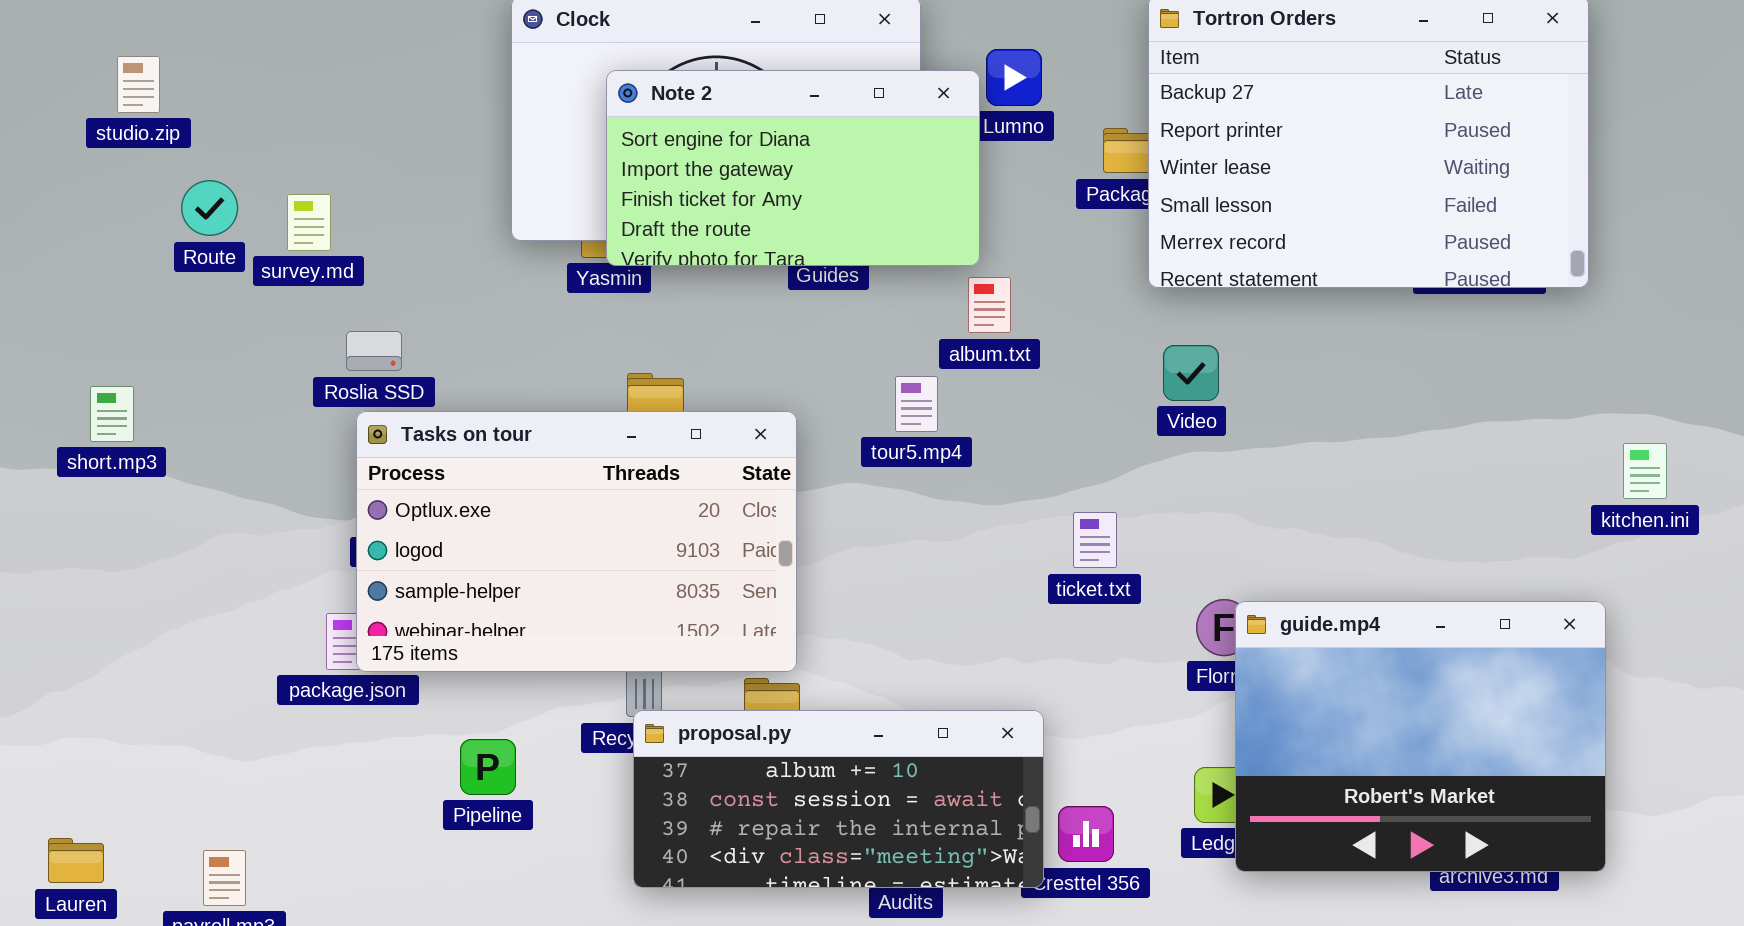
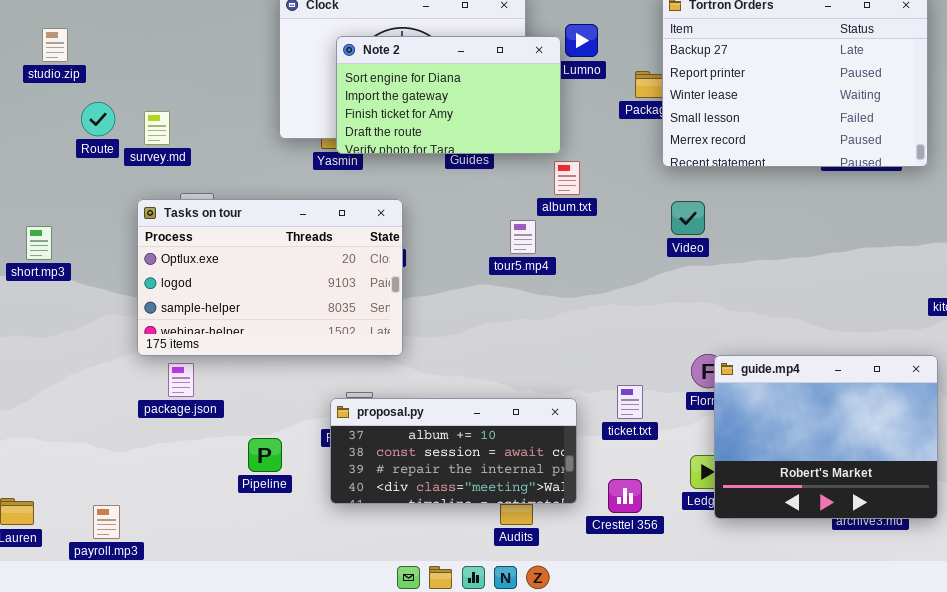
Tasks on tour: [356,411,797,672] -> [137,199,403,356], moved
ticket.txt: [1073,512,1117,568] -> [617,385,643,419], moved
proposal.py: [633,710,1044,888] -> [330,398,577,504], moved

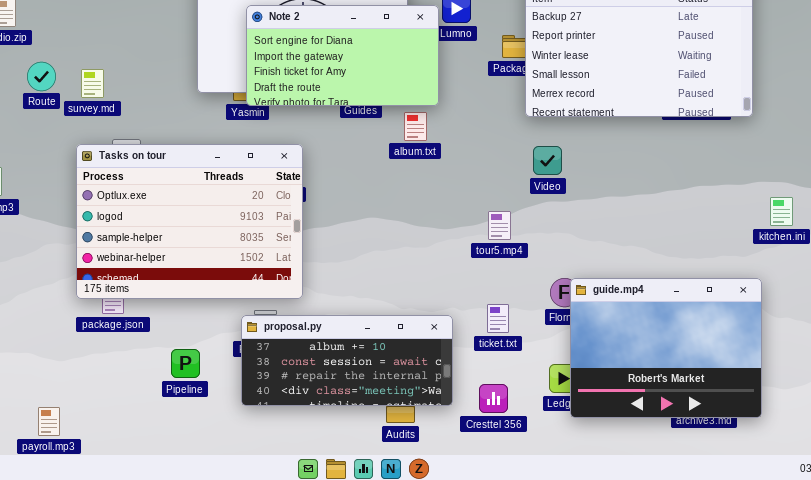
album.txt: [554,161,580,195] -> [404,112,427,141], moved
Tasks on tour: [137,199,403,356] -> [76,144,303,299], resized
tour5.mp4: [510,220,536,254] -> [488,211,511,240], moved

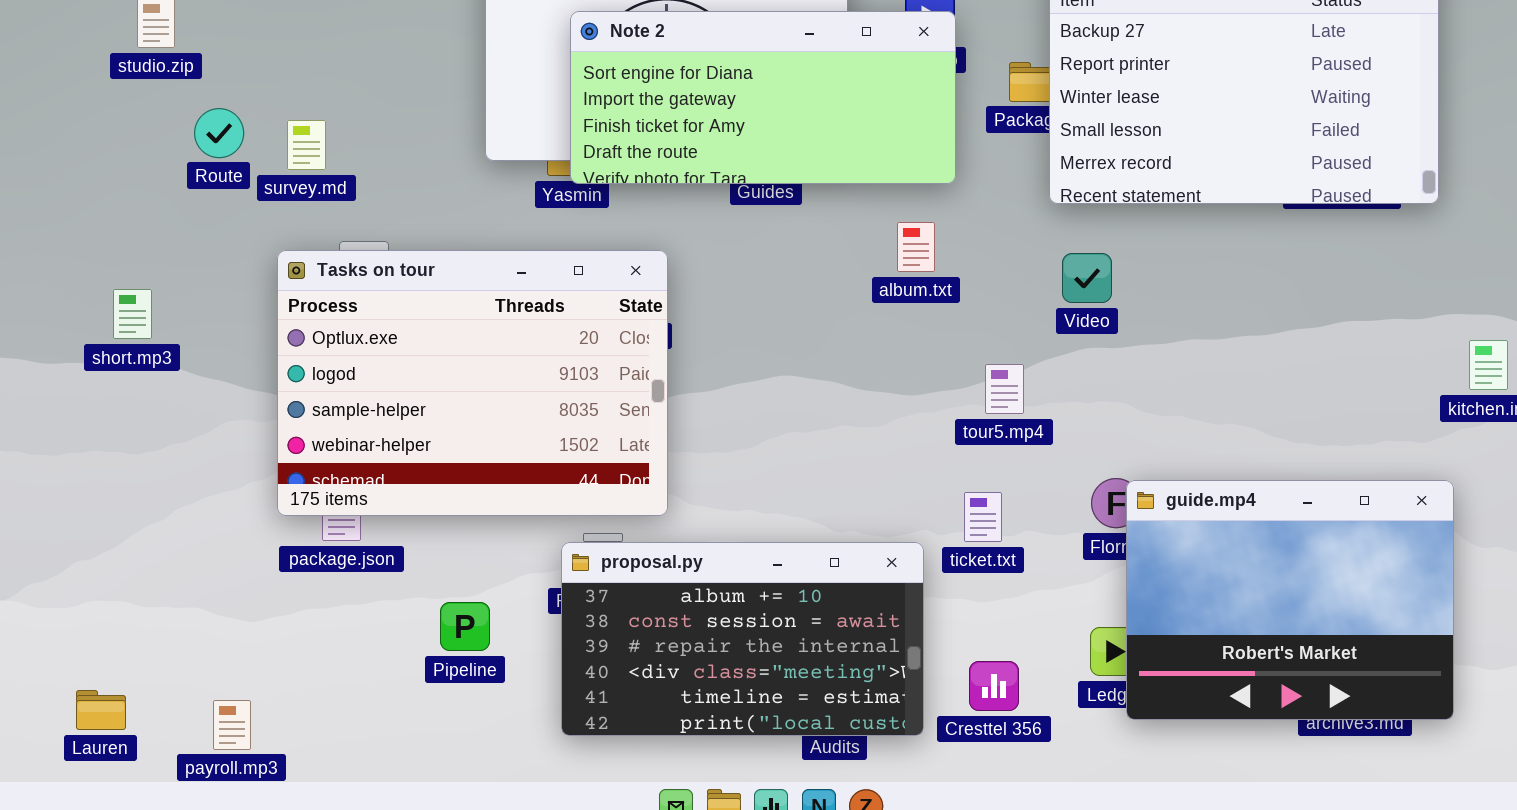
Note 2: [246,5,439,106] -> [570,11,956,184], resized
album.txt: [404,112,427,141] -> [897,222,935,272], moved
ticket.txt: [487,304,509,333] -> [964,492,1002,542], moved
proposal.py: [241,315,453,406] -> [561,542,924,736], resized

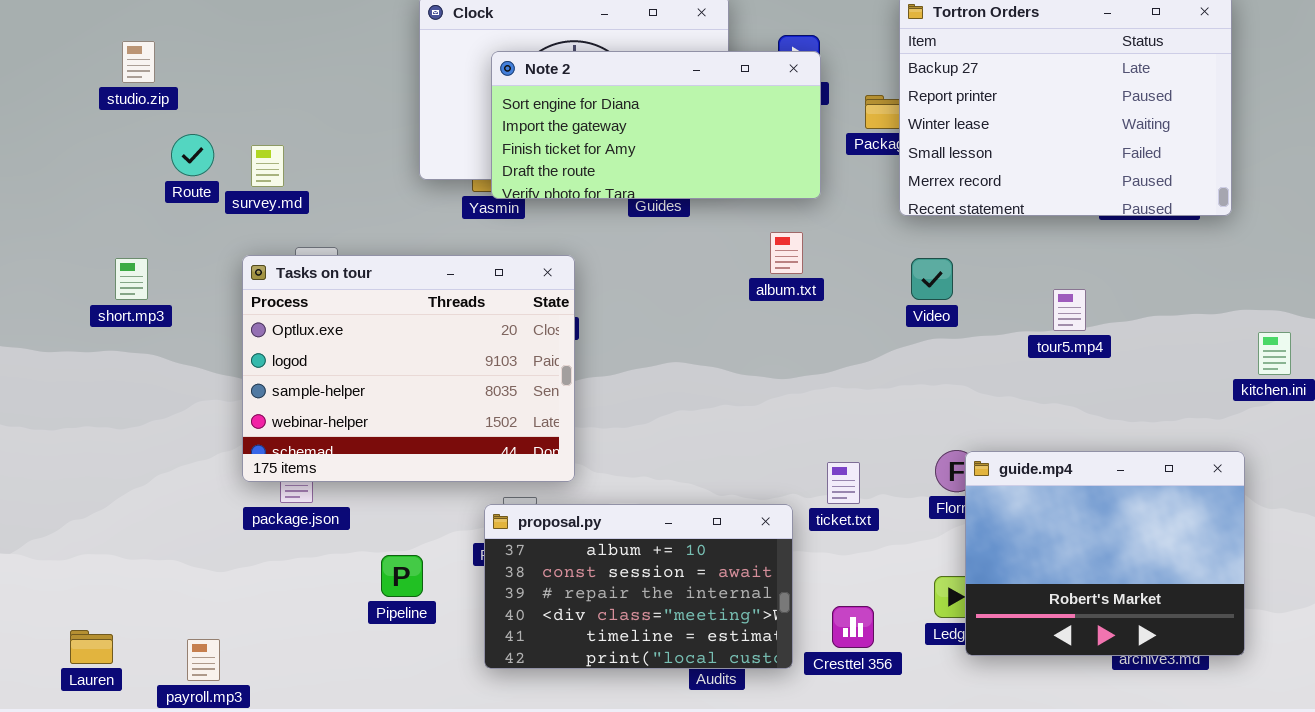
short.mp3: [113,289,152,339] -> [115,258,148,300], moved
tour5.mp4: [985,364,1024,414] -> [1053,289,1086,331], moved

